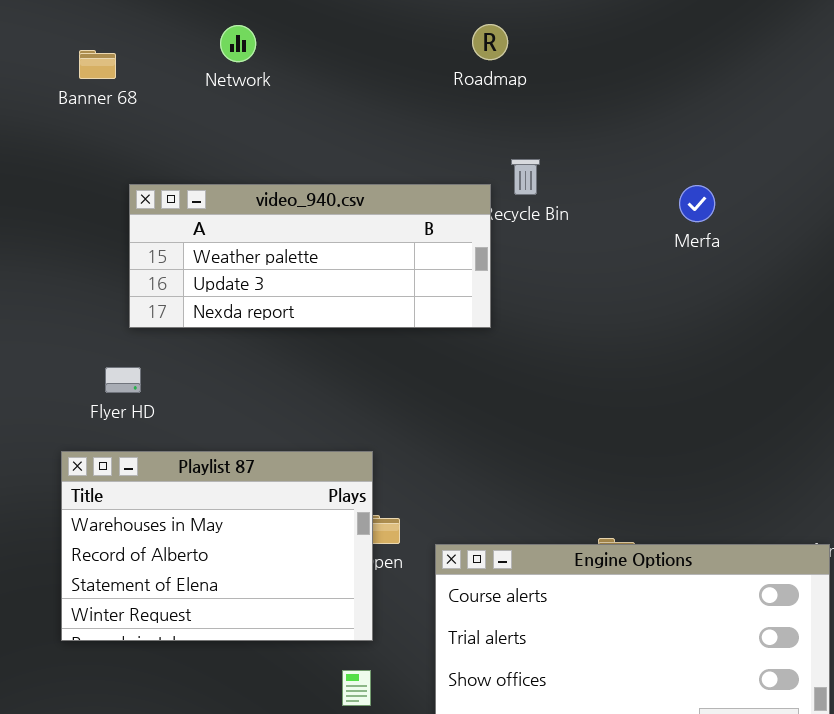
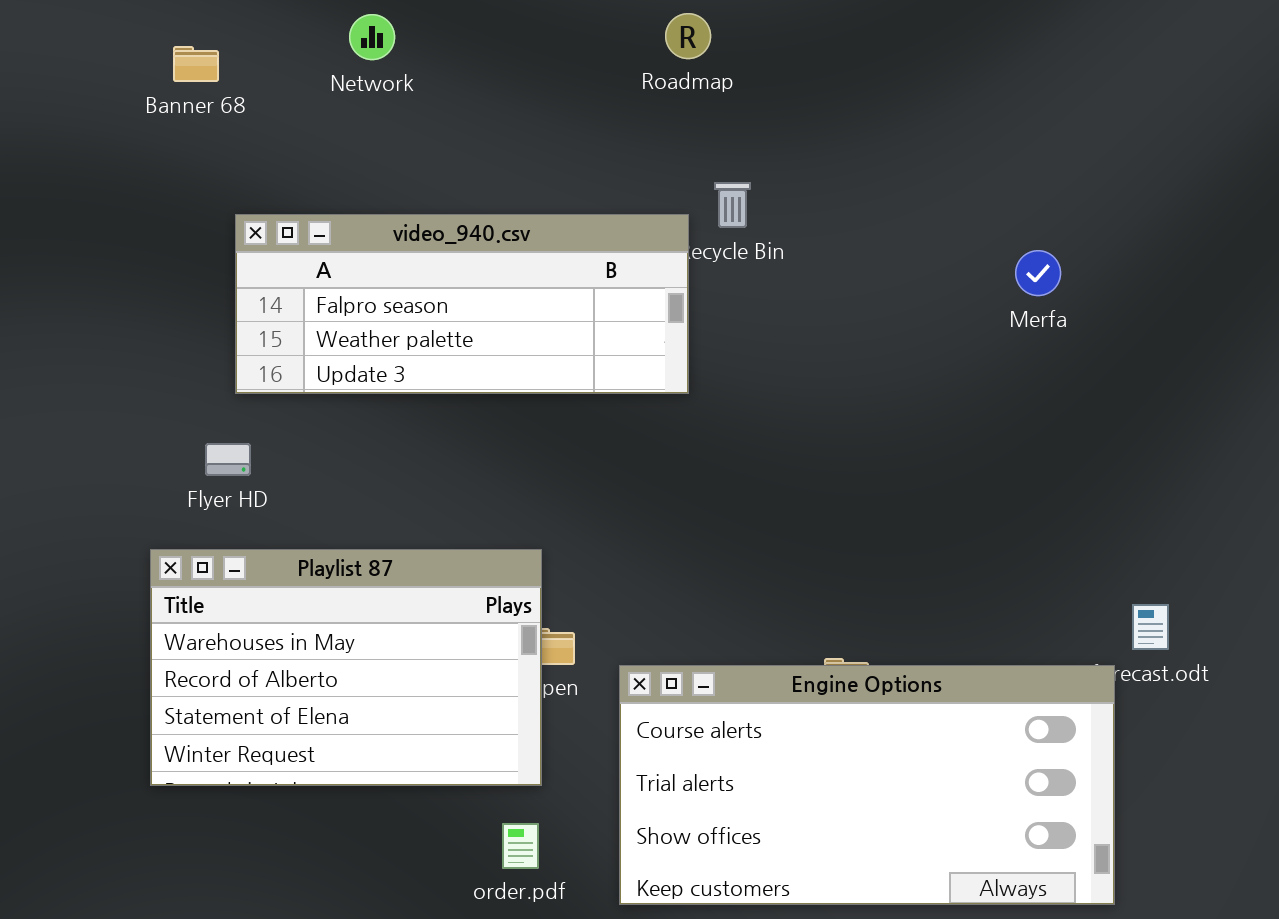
video_940.csv: [129,184,491,328] -> [235,214,689,394], scrolled up 1 row
Merfa: [679,185,715,222] -> [1015,250,1061,296], moved

